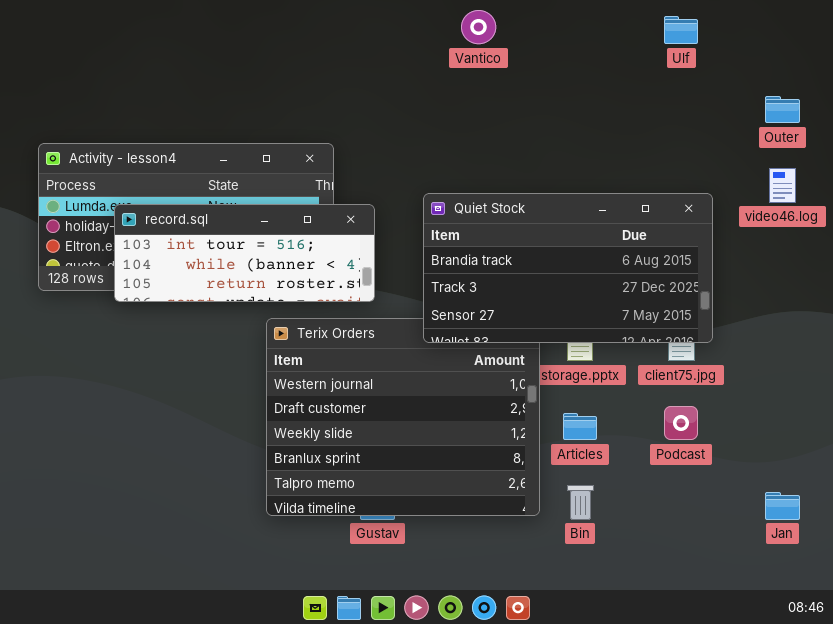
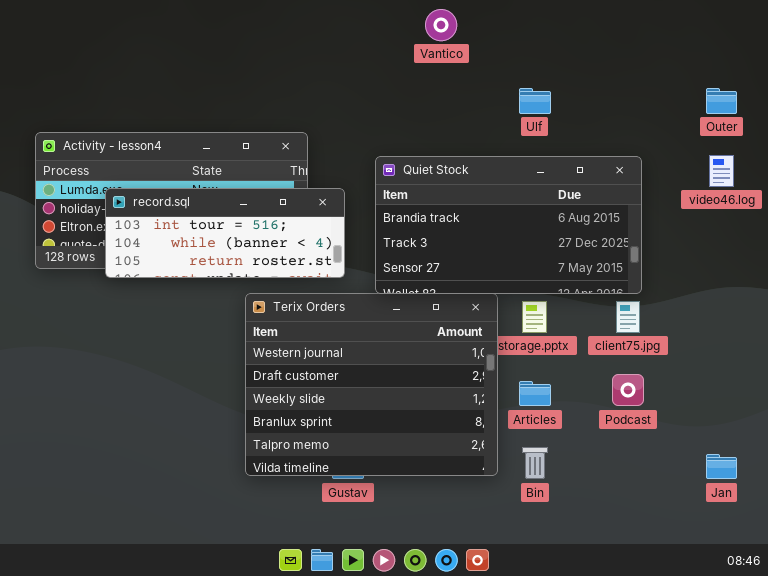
Ulf: [664,16,698,44] -> [519,88,551,114], moved
Quiet Stock: [423,193,713,343] -> [375,156,642,294], moved

